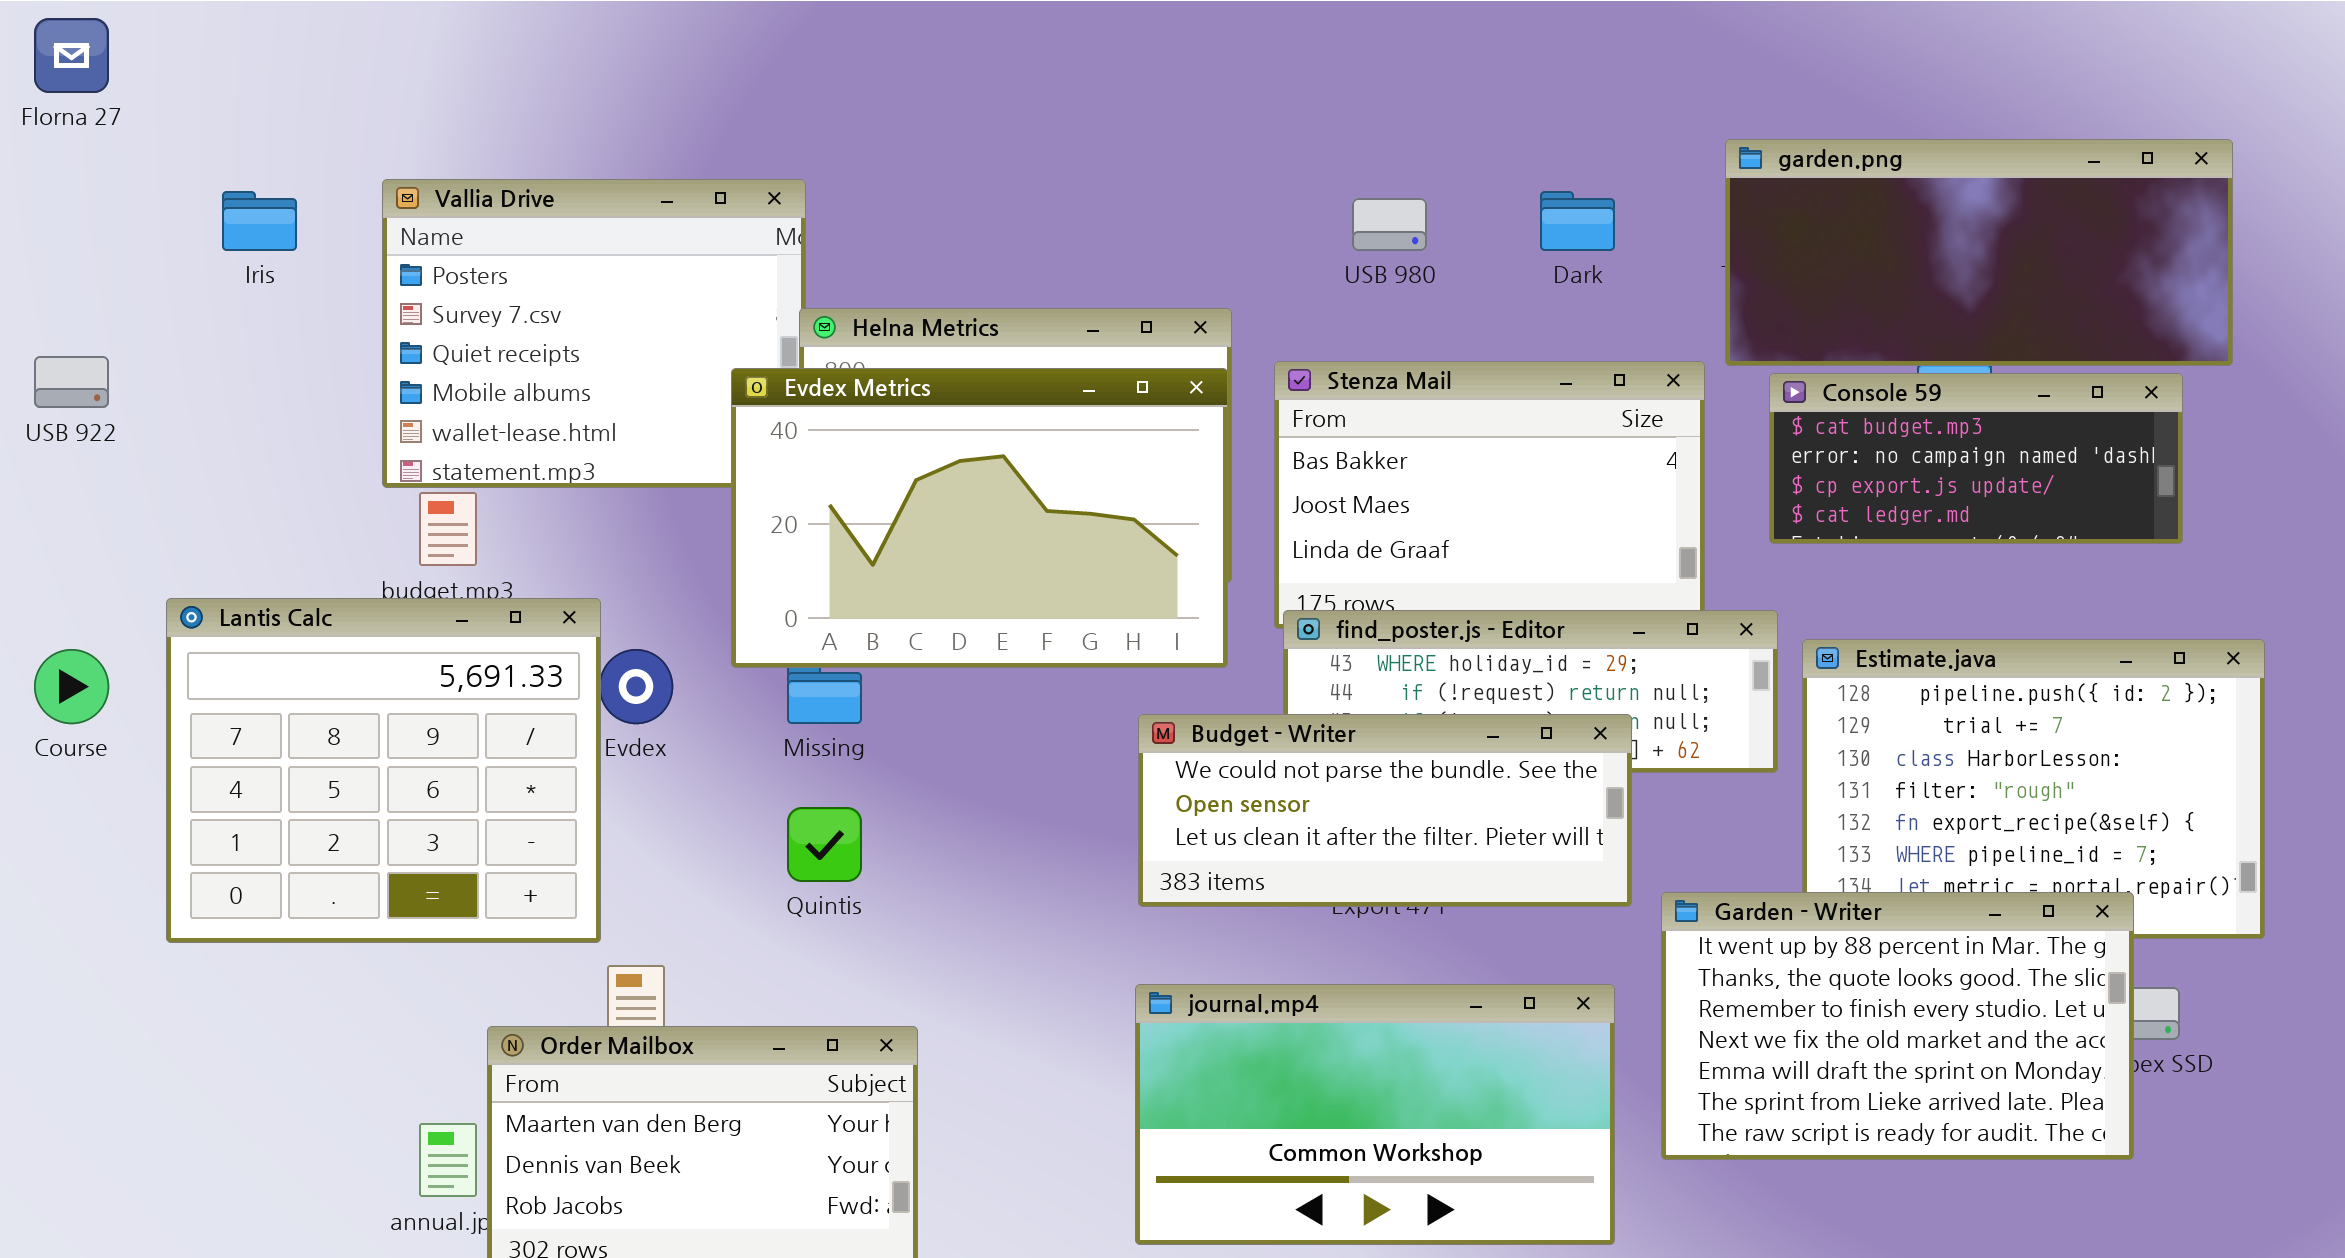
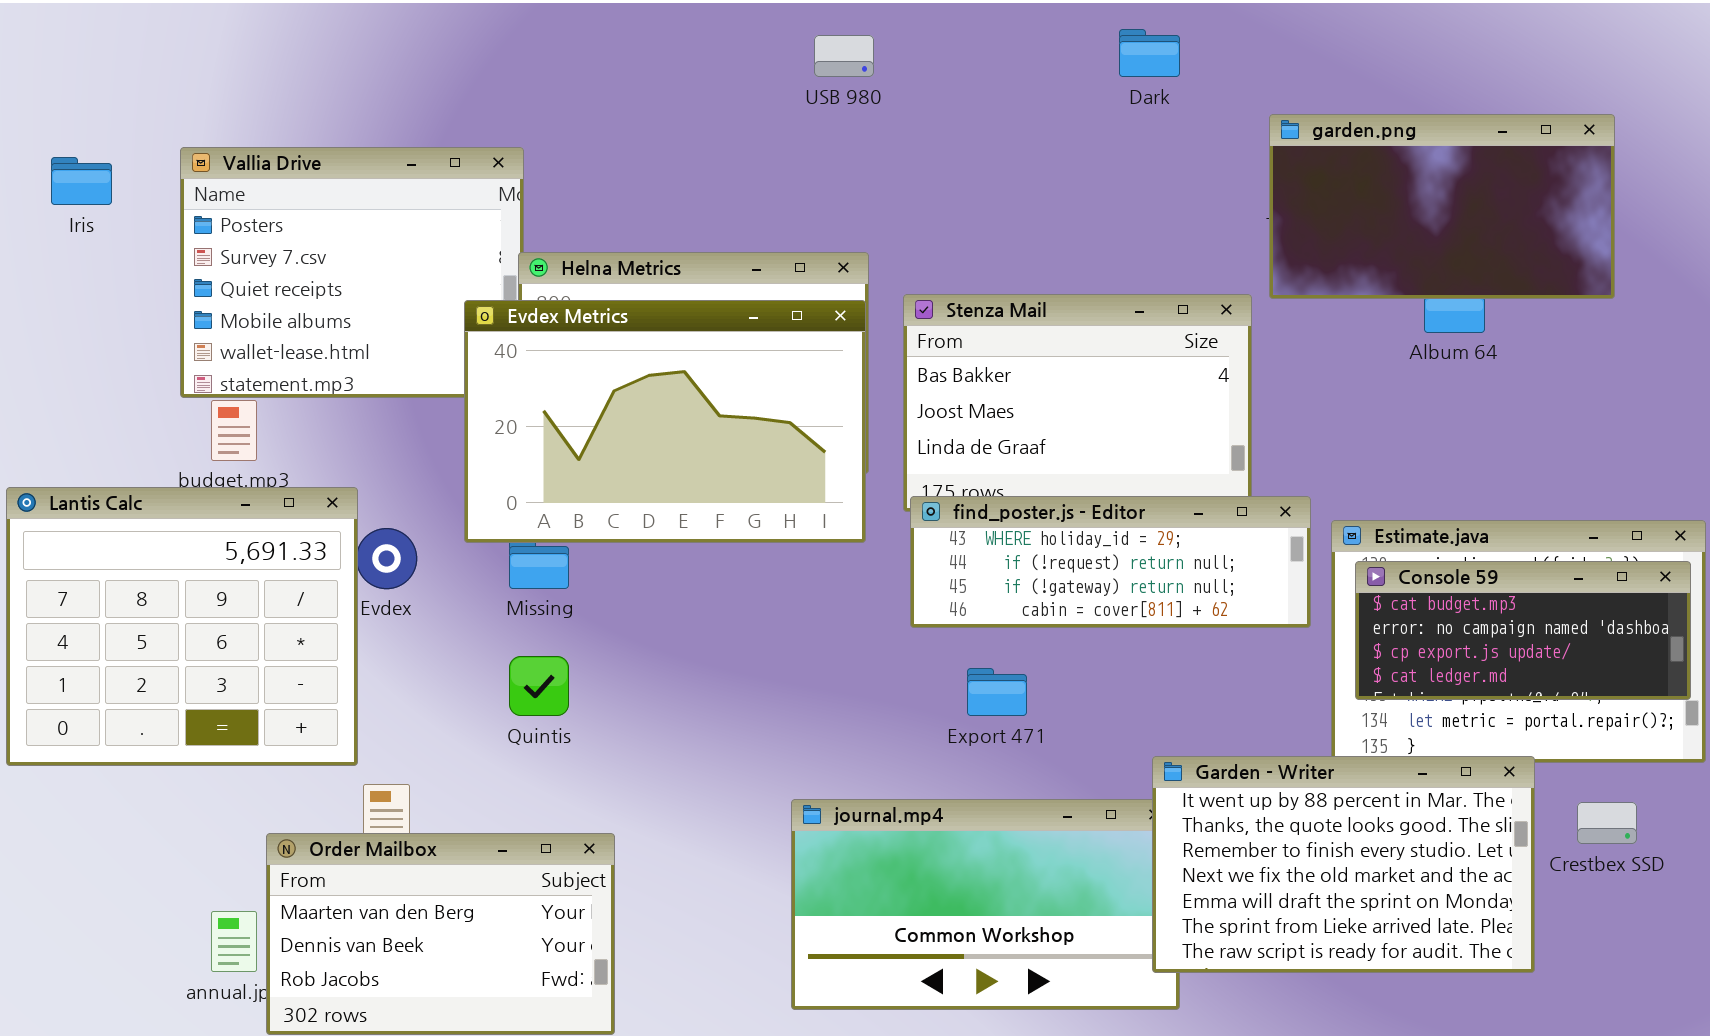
garden.png: [1725,139,2233,366] -> [1269,114,1615,299], resized
Dark: [1540,191,1615,251] -> [1119,29,1180,77], moved
USB 980: [1352,198,1427,251] -> [814,35,874,77], moved
Console 59: [1769,373,2183,544] -> [1355,561,1691,700], moved
Budget - Writer: [1138,714,1632,907] -> none, closed
Garden - Writer: [1661,892,2134,1160] -> [1152,756,1535,973], moved

